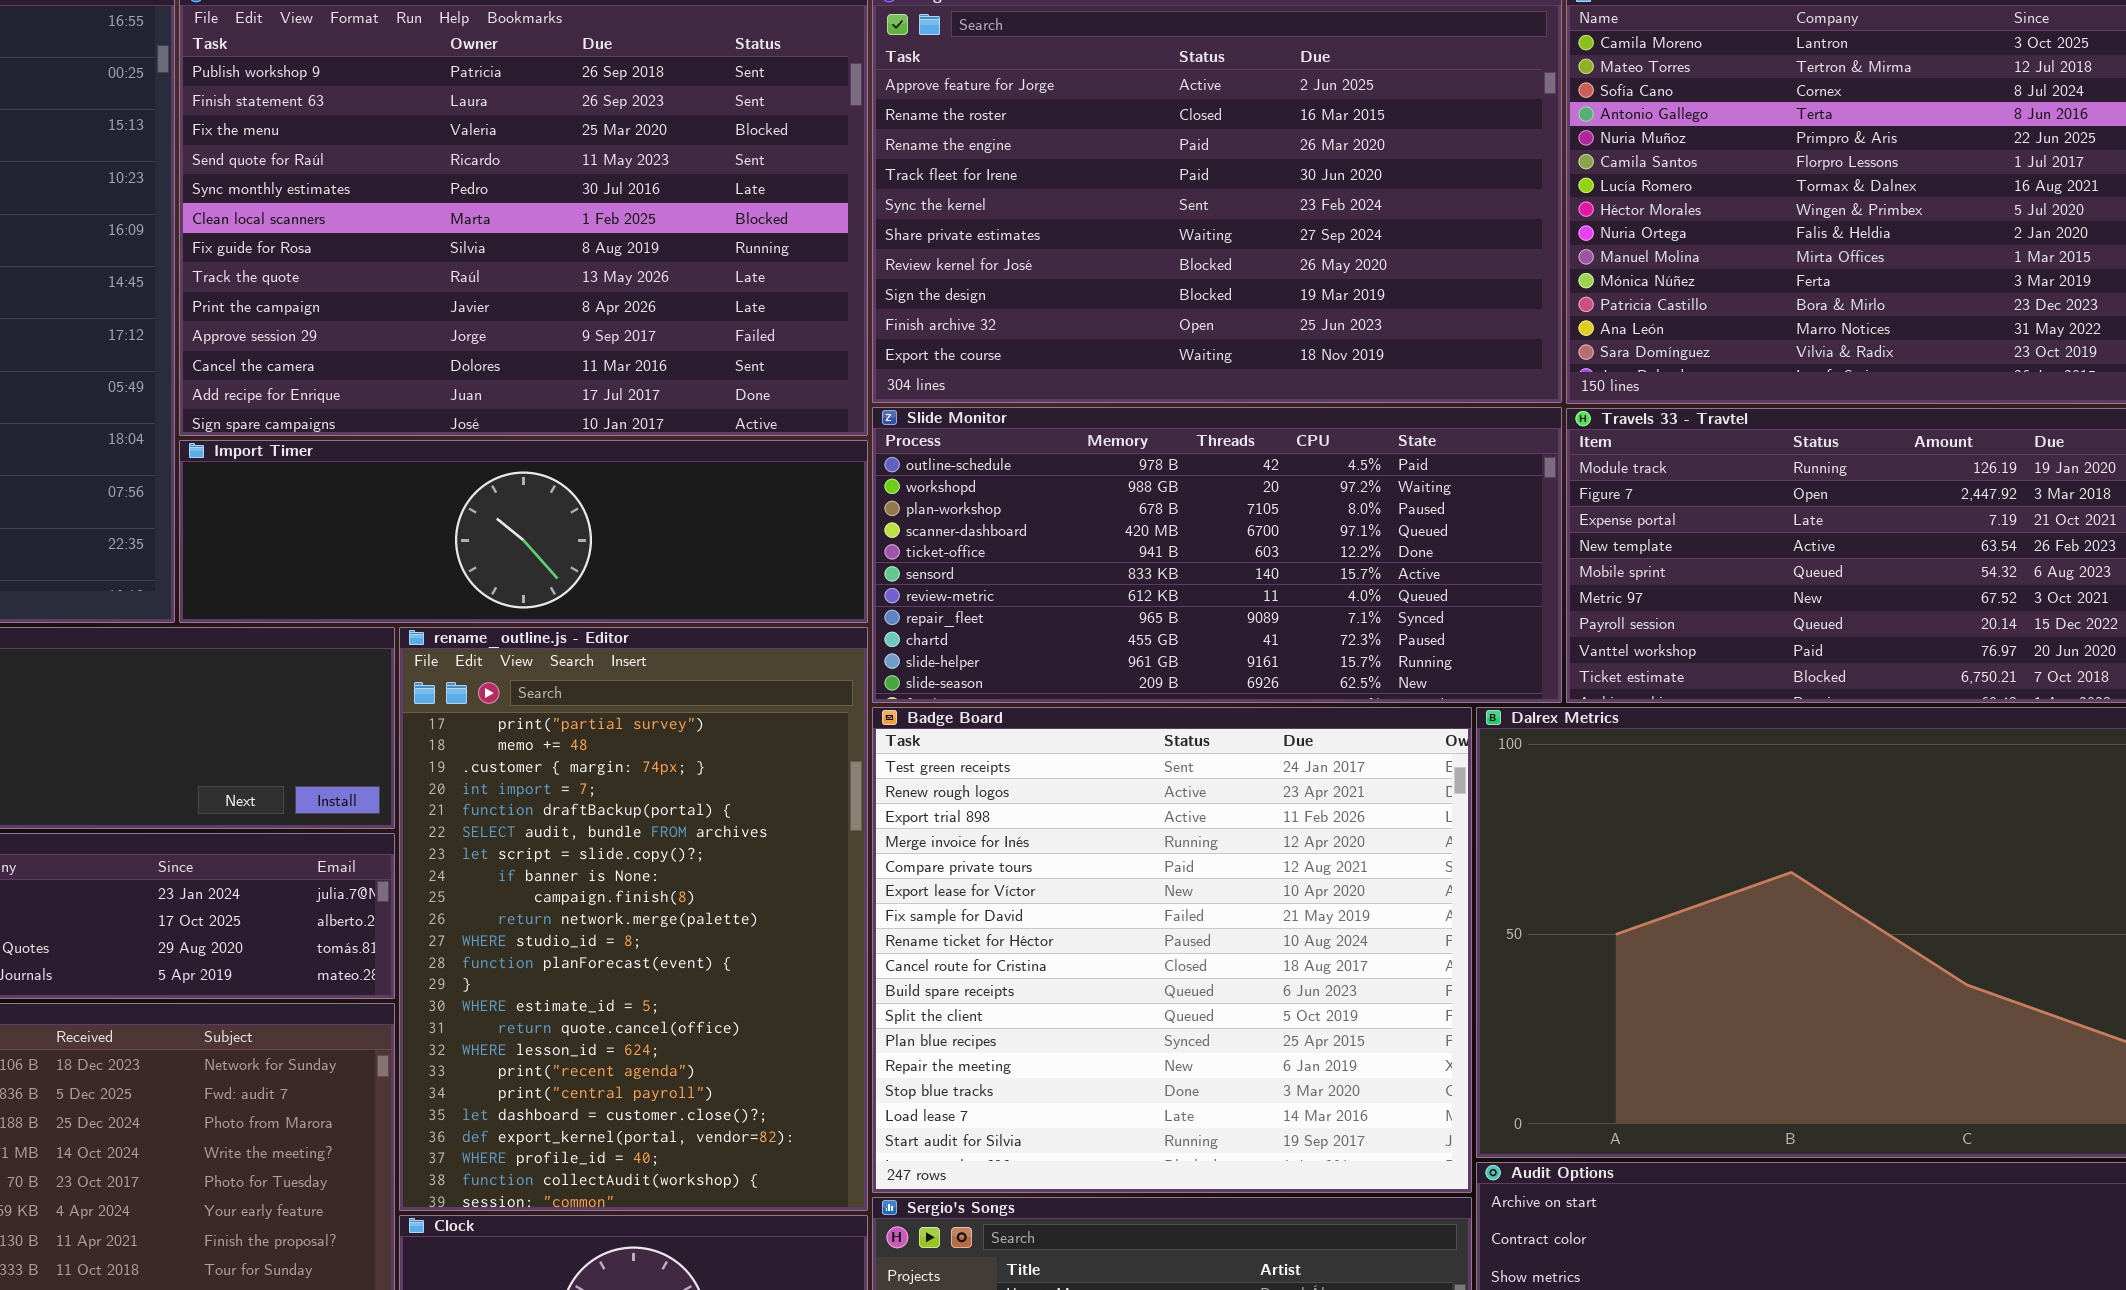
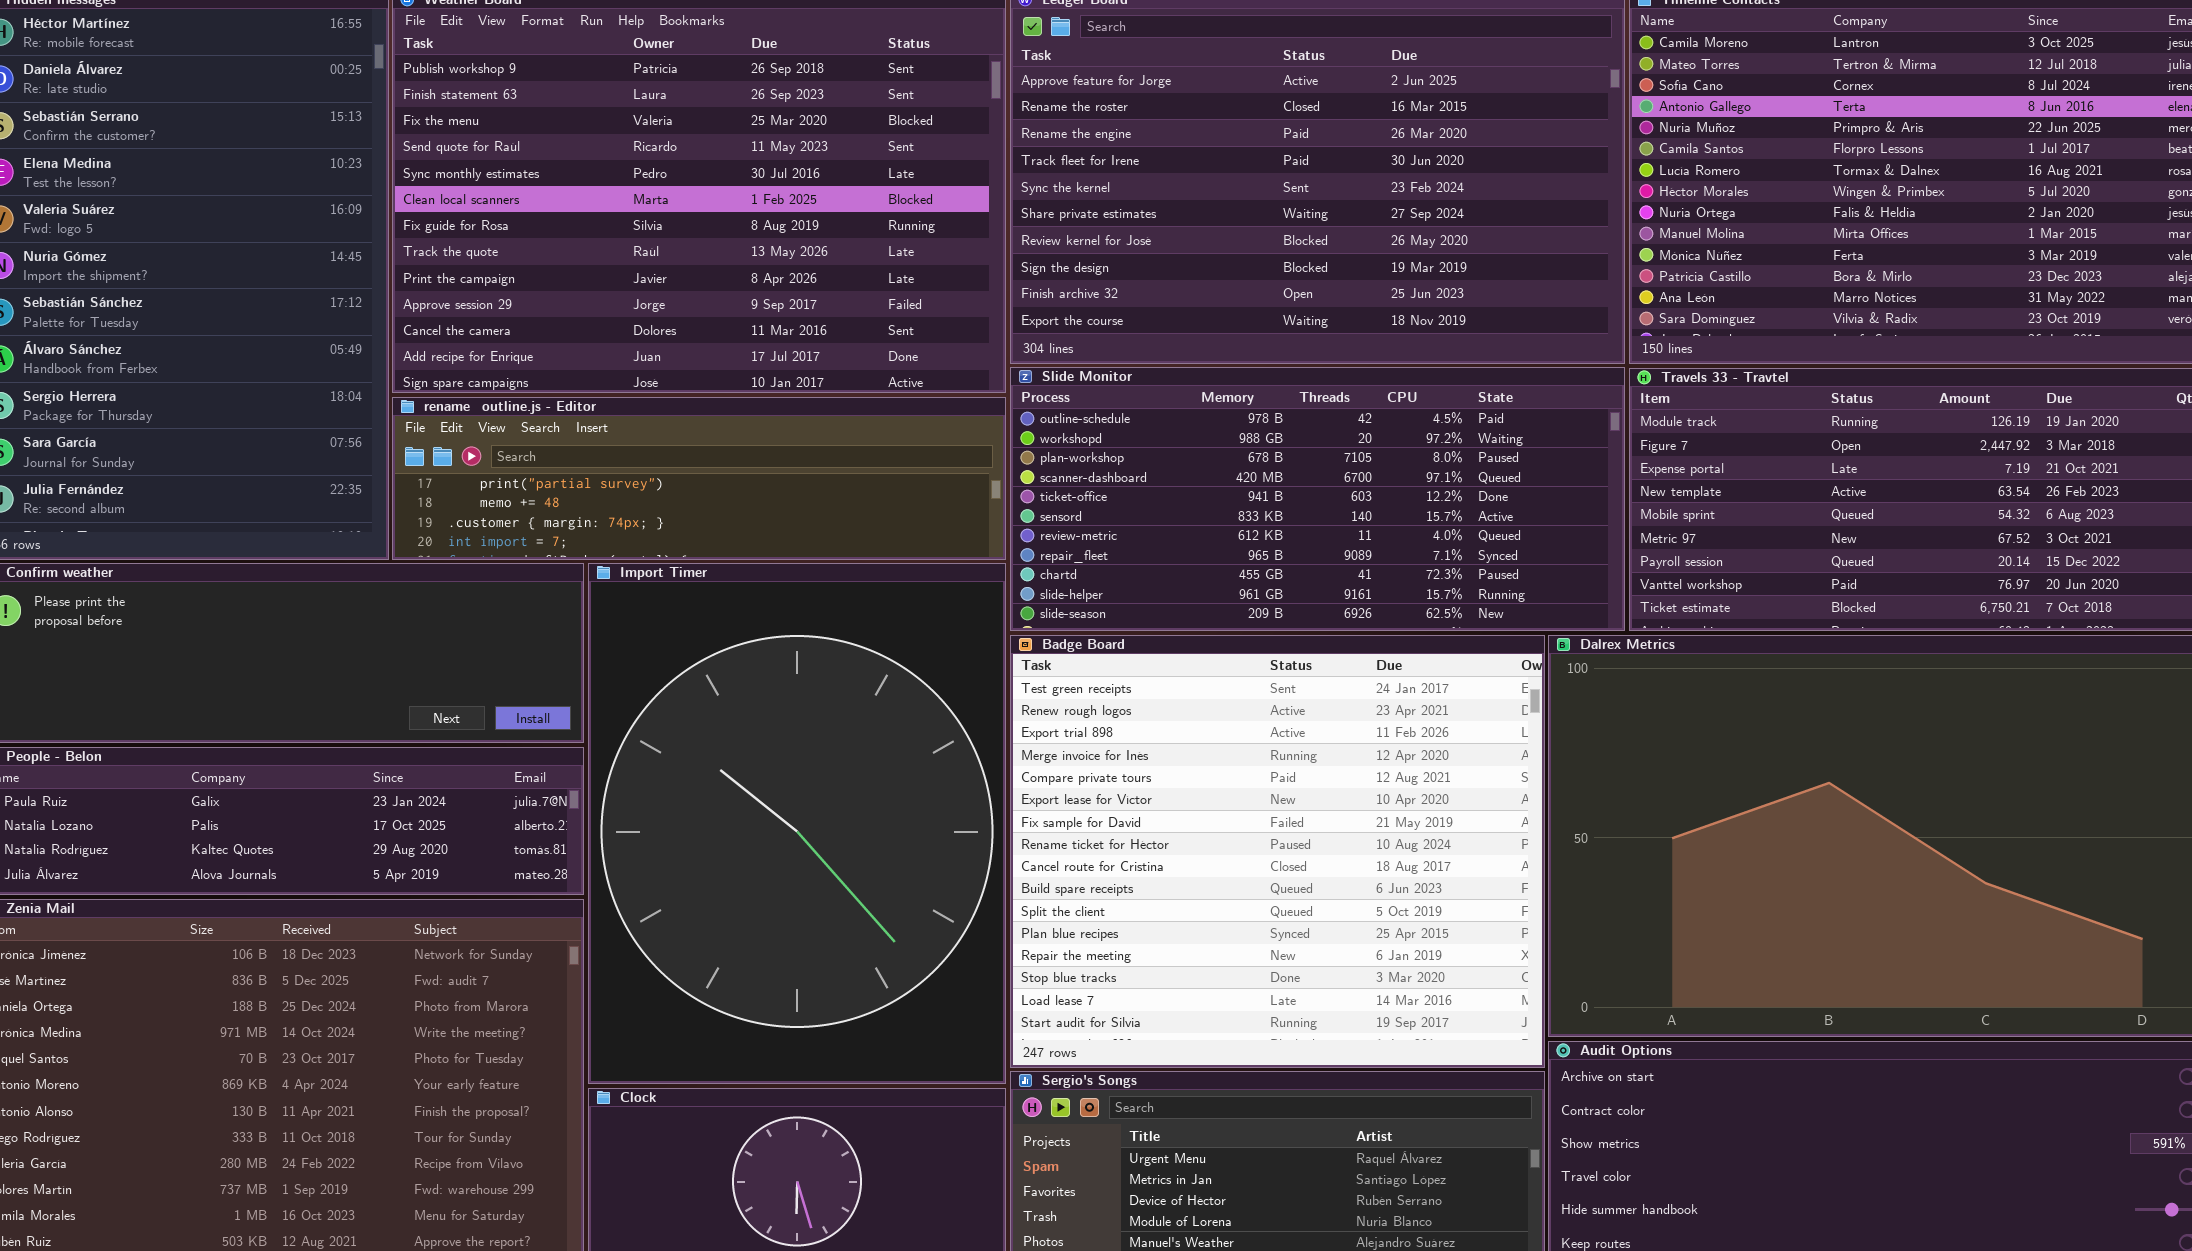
Import Timer: [179,440,868,623] -> [588,563,1006,1084], moved, resized
rename_outline.js - Editor: [399,627,868,1211] -> [392,397,1006,560], moved, resized

